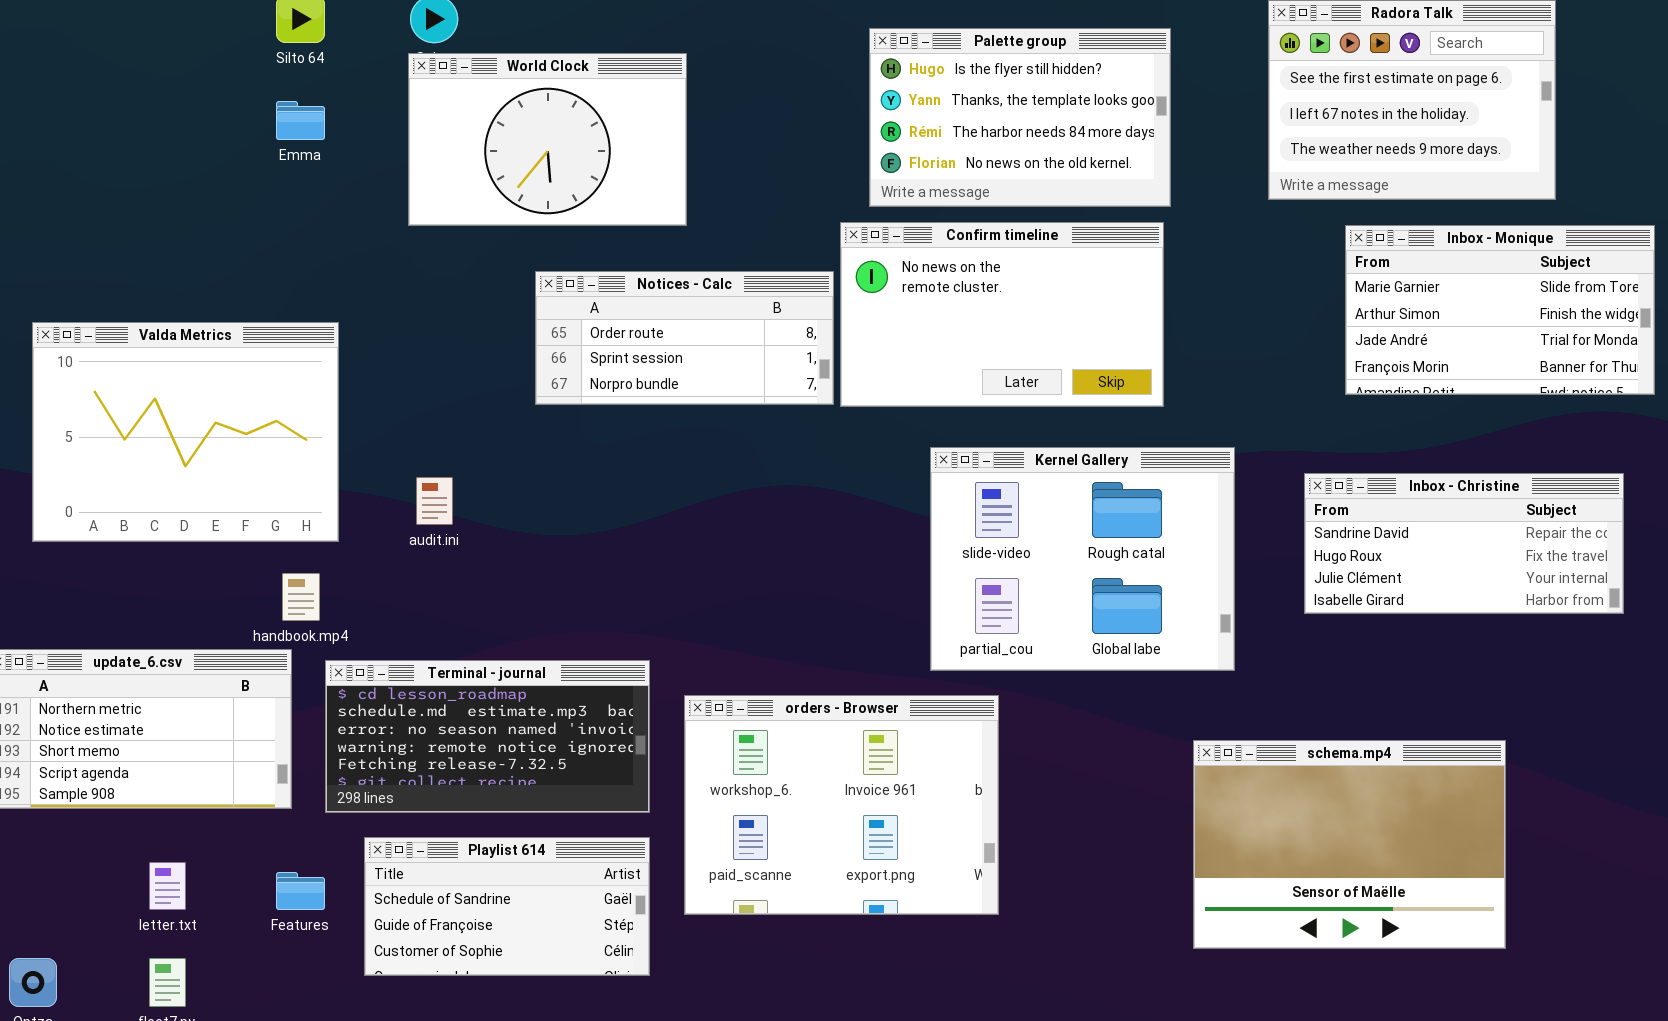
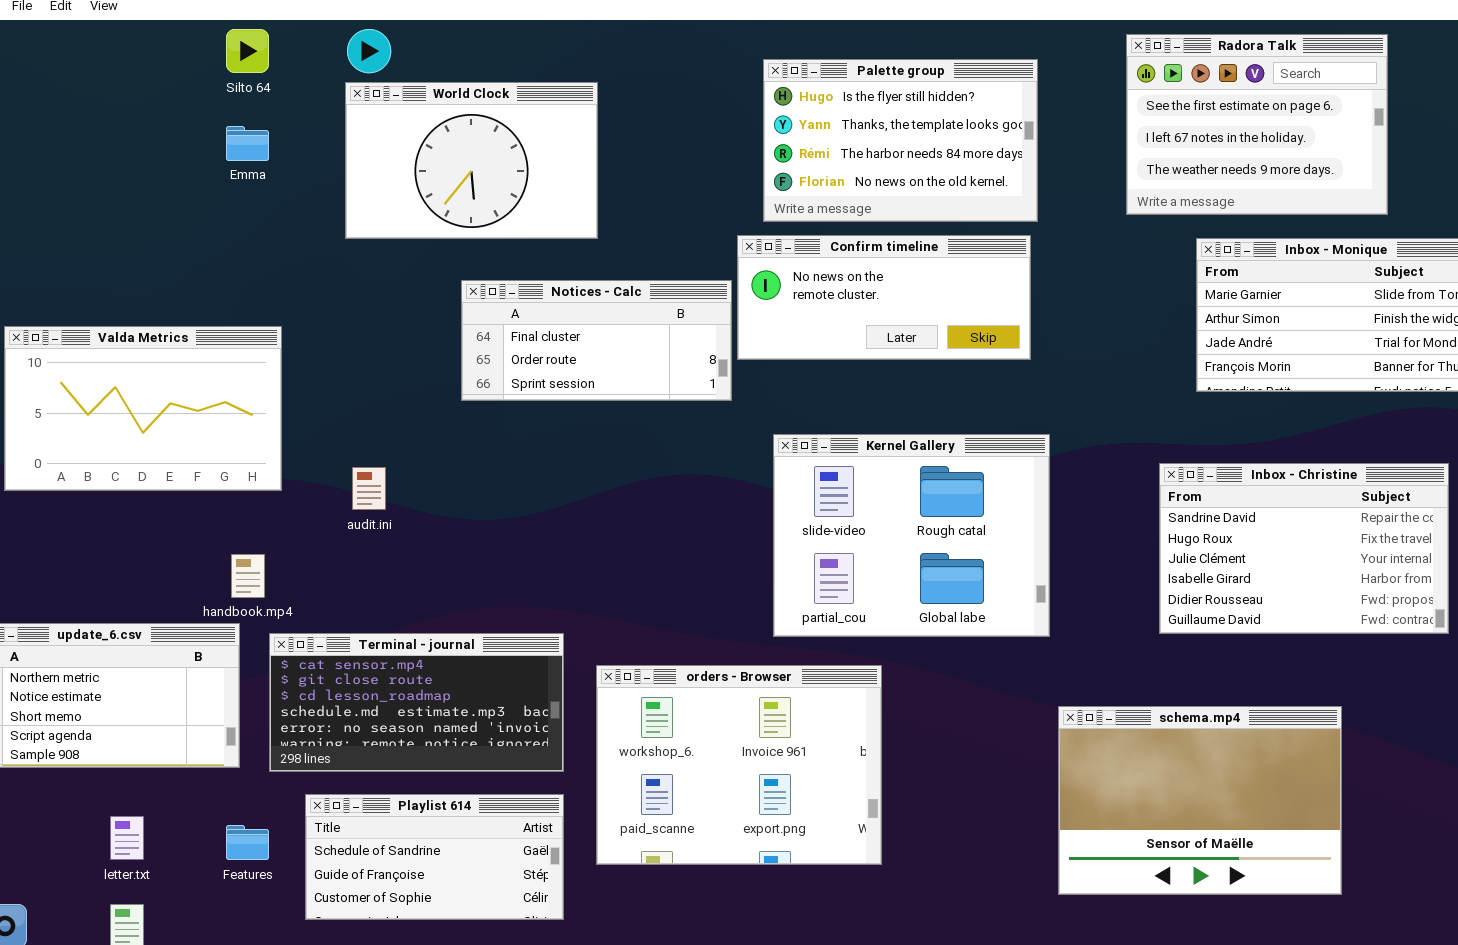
Confirm timeline: [840,222,1164,407] -> [737,235,1031,360], resized
Notices - Calc: [535,271,834,405] -> [461,280,732,401], scrolled up 1 row
Valda Metrics: [32,322,339,542] -> [4,326,282,491], resized
Kernel Gallery: [930,447,1235,671] -> [773,434,1050,637], moved
Inbox - Christine: [1304,473,1624,614] -> [1159,463,1449,634], resized
Terminal - journal: [325,660,650,813] -> [269,633,564,772], scrolled up 2 rows

